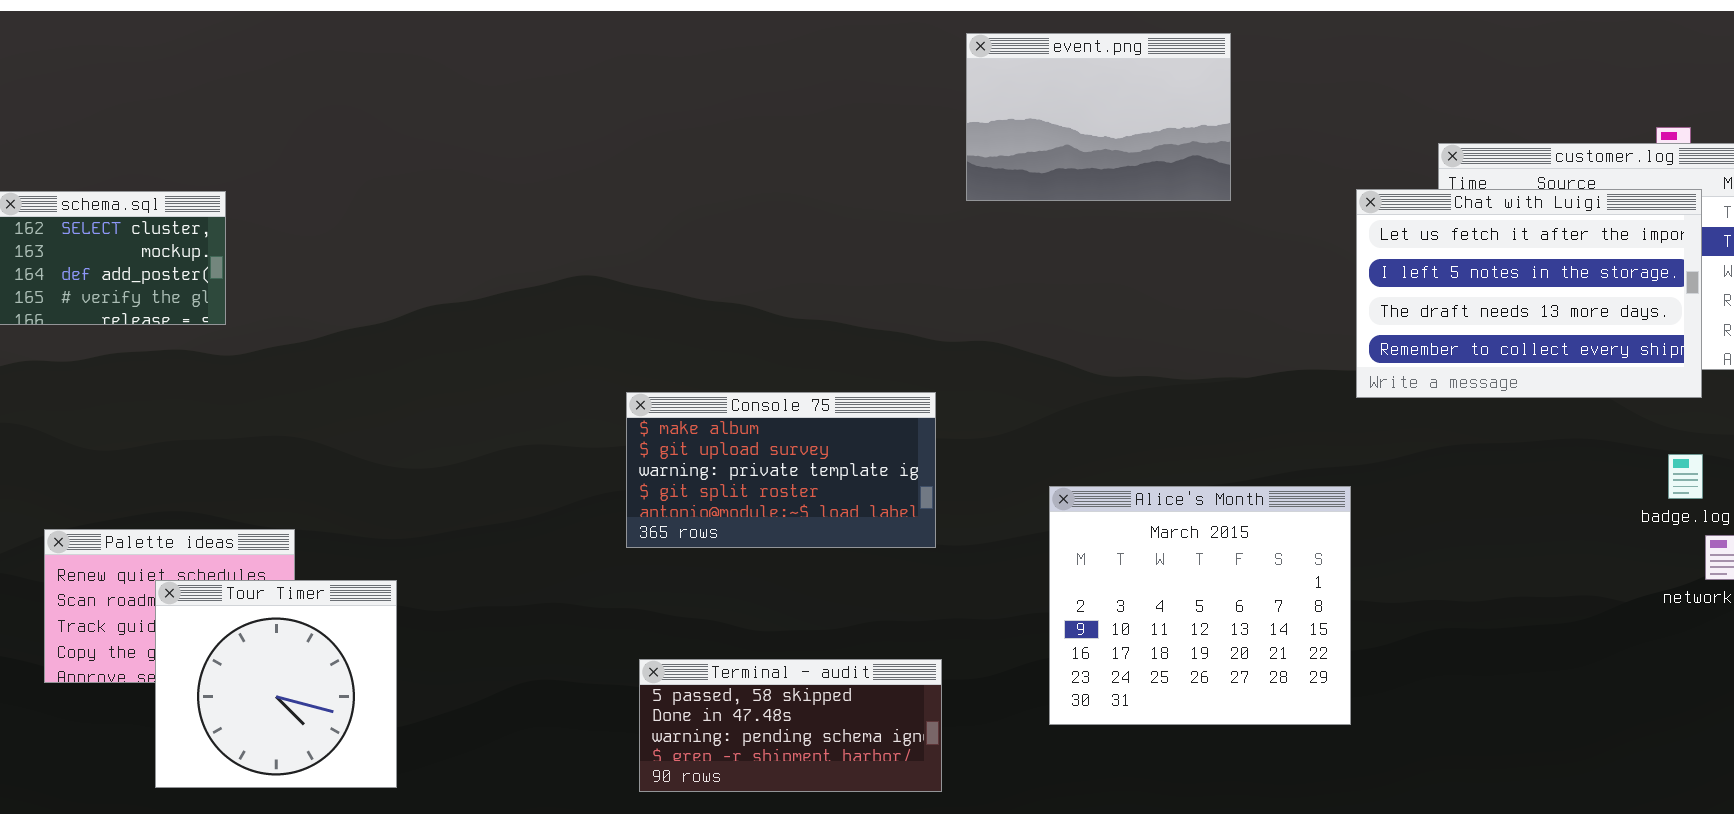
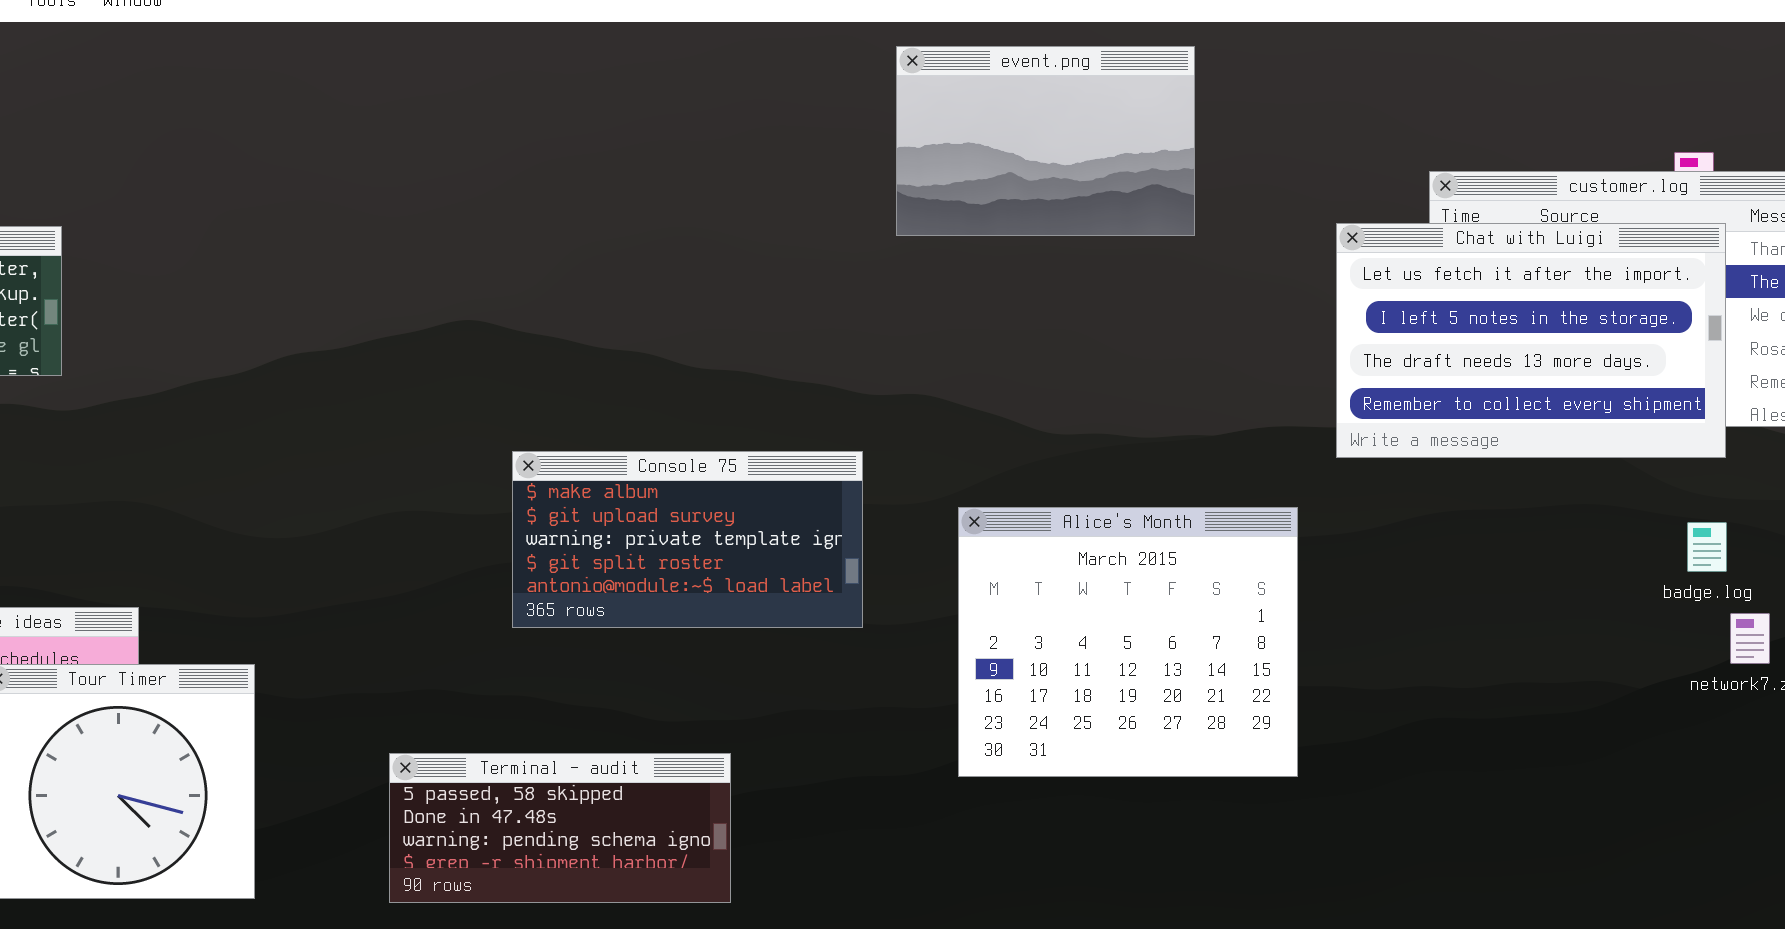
Alice's Month: [1049,486,1351,725] -> [958,507,1298,777], moved
Terminal - audit: [639,659,942,792] -> [389,753,731,903], moved

